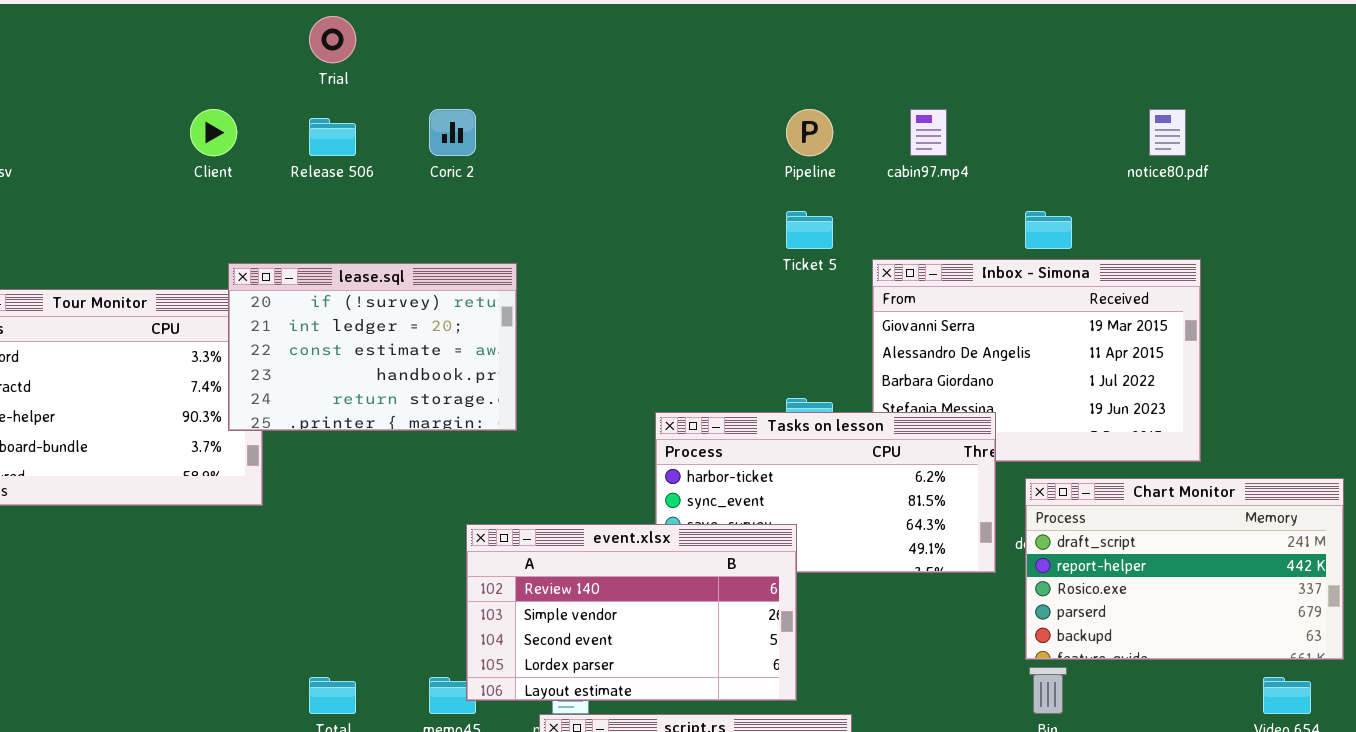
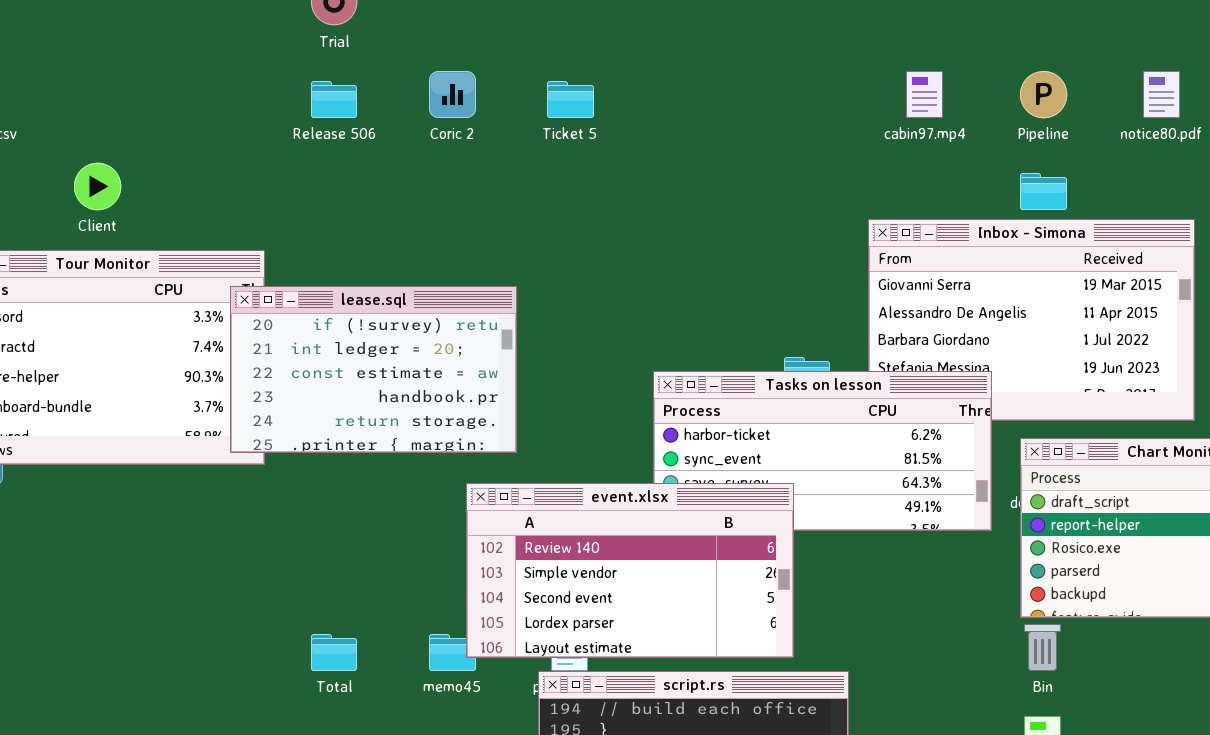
Client: [190,109,237,156] -> [74,163,121,210], moved
Pipeline: [786,109,833,156] -> [1020,71,1067,118], moved
Ticket 5: [786,211,833,249] -> [547,81,594,118], moved
lease.sql: [228,263,517,431] -> [230,286,517,453], moved

